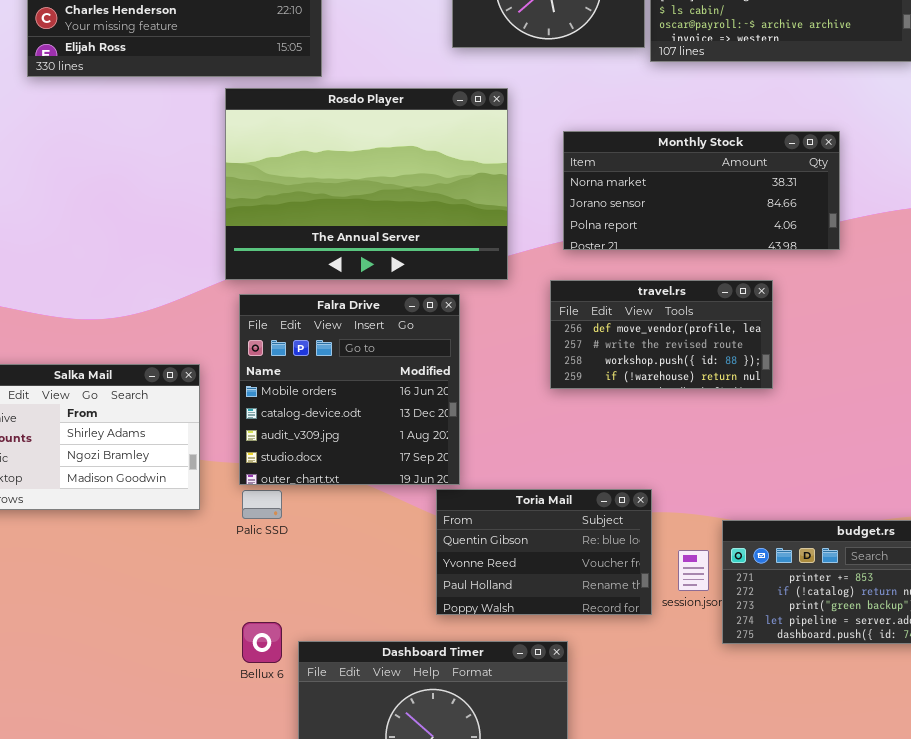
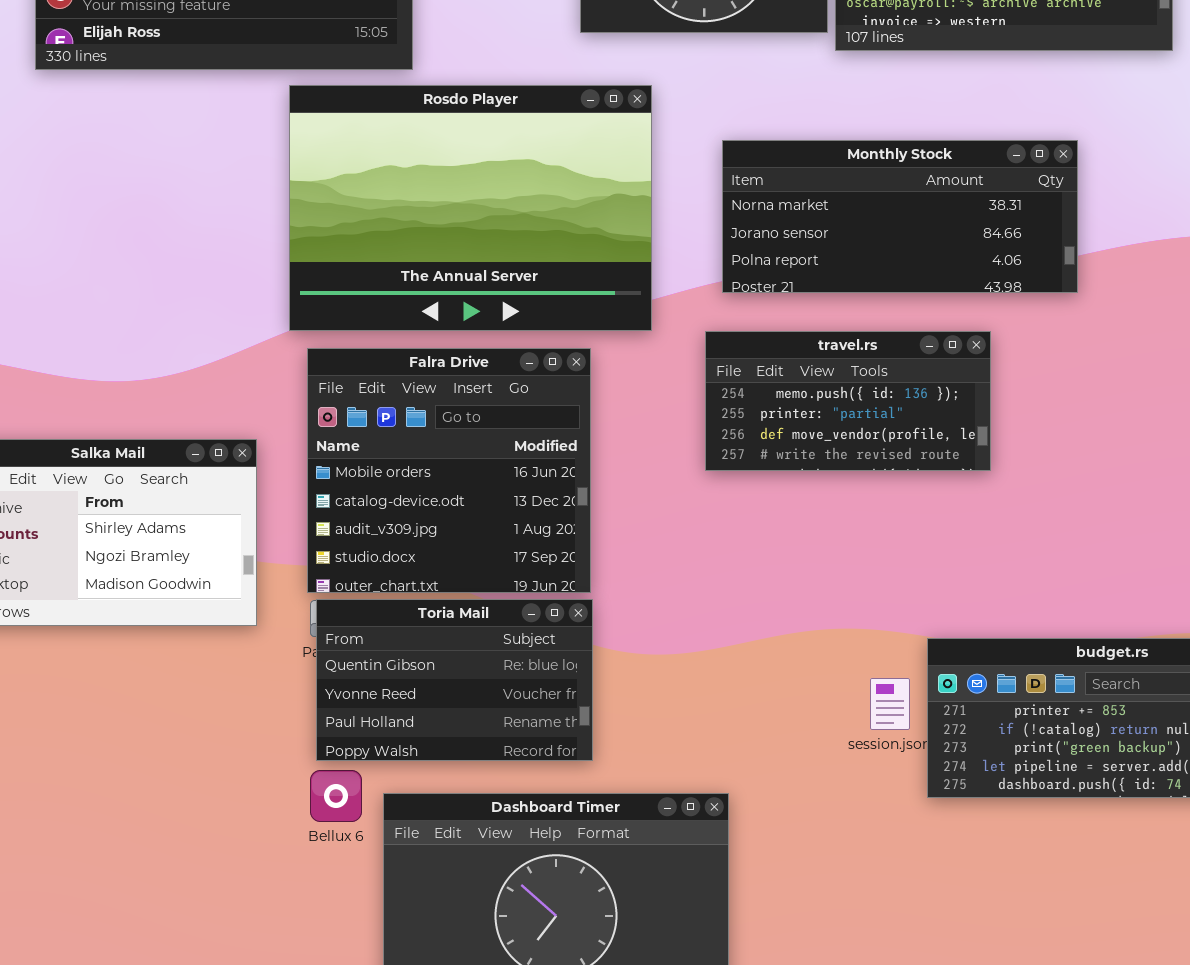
travel.rs: [550,280,773,389] -> [705,331,991,471], scrolled up 2 rows
Toria Mail: [436,489,652,615] -> [316,599,593,761], moved

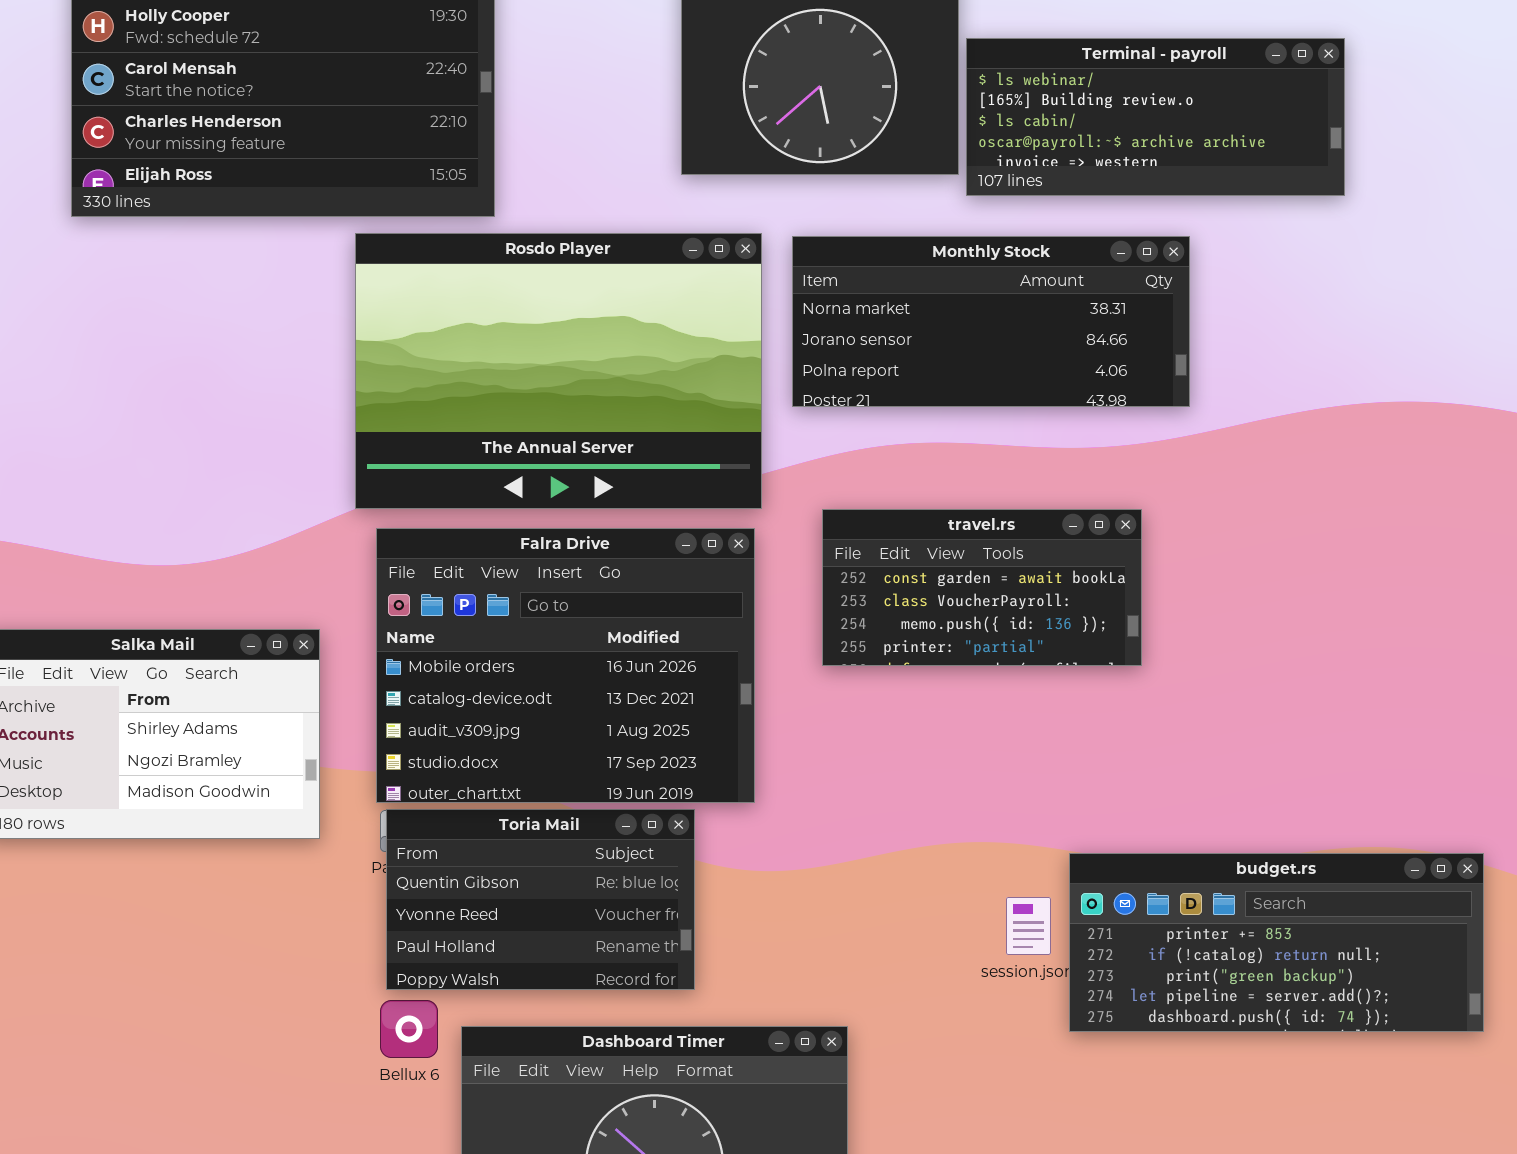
Monthly Stock: [722,140,1078,293] -> [792,236,1190,407], moved
travel.rs: [705,331,991,471] -> [822,509,1142,666], scrolled up 2 rows
Falra Drive: [307,348,591,593] -> [376,528,755,803], resized

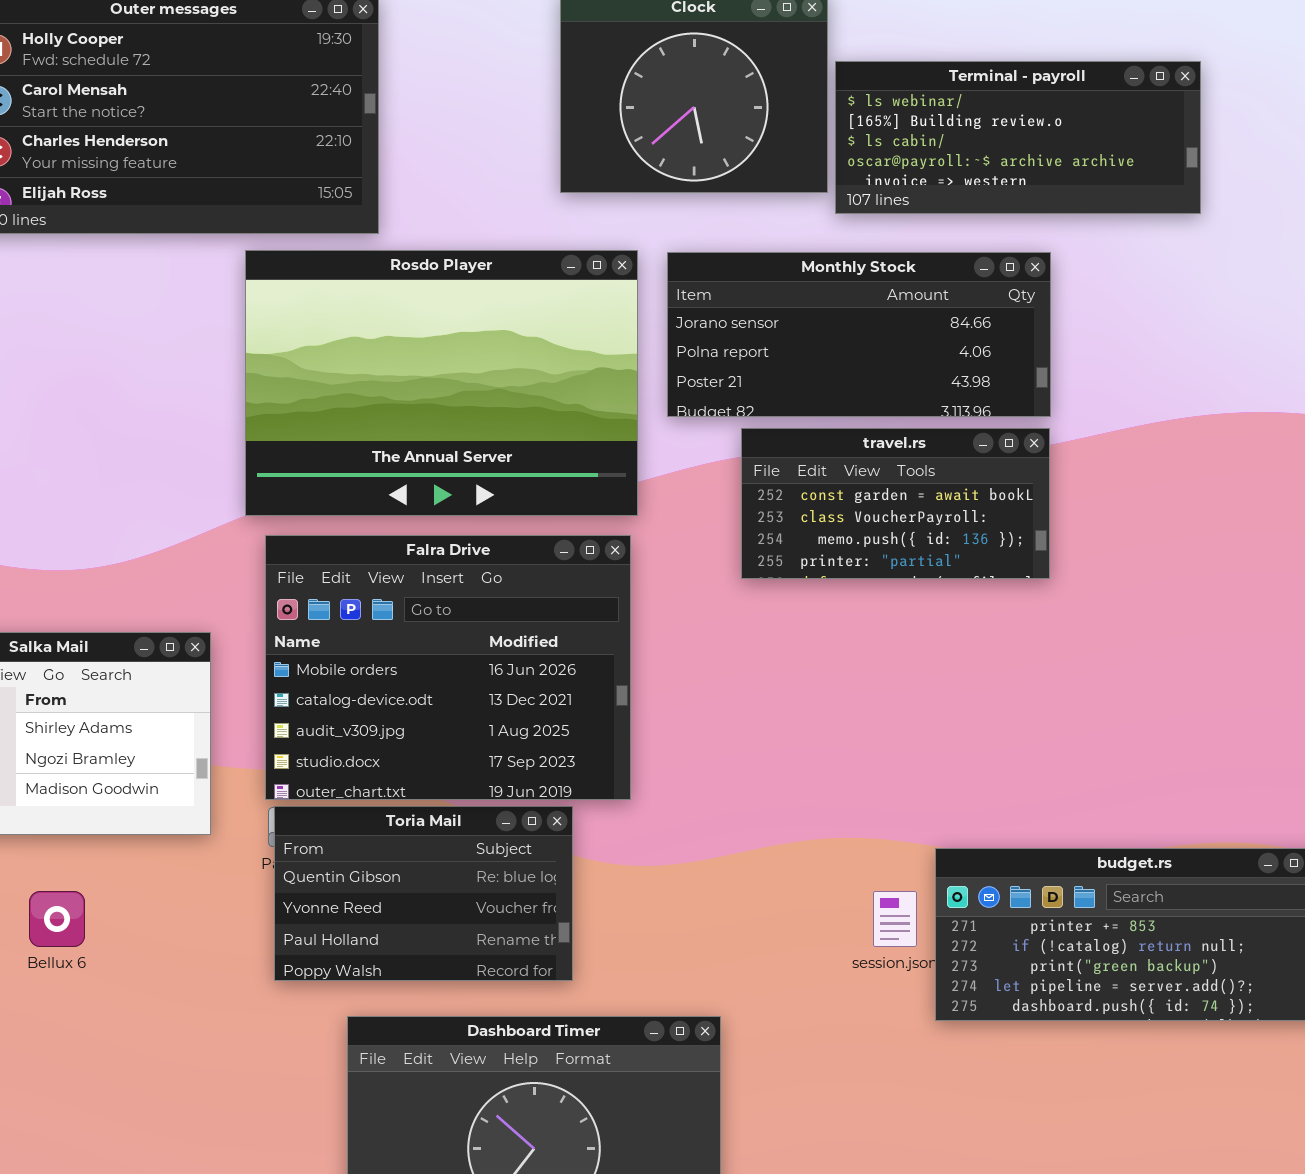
Monthly Stock: [792,236,1190,407] -> [667,252,1051,417], scrolled down 1 row
travel.rs: [822,509,1142,666] -> [741,428,1050,579], moved
Bellux 6: [380,1000,438,1058] -> [29,891,85,947], moved

